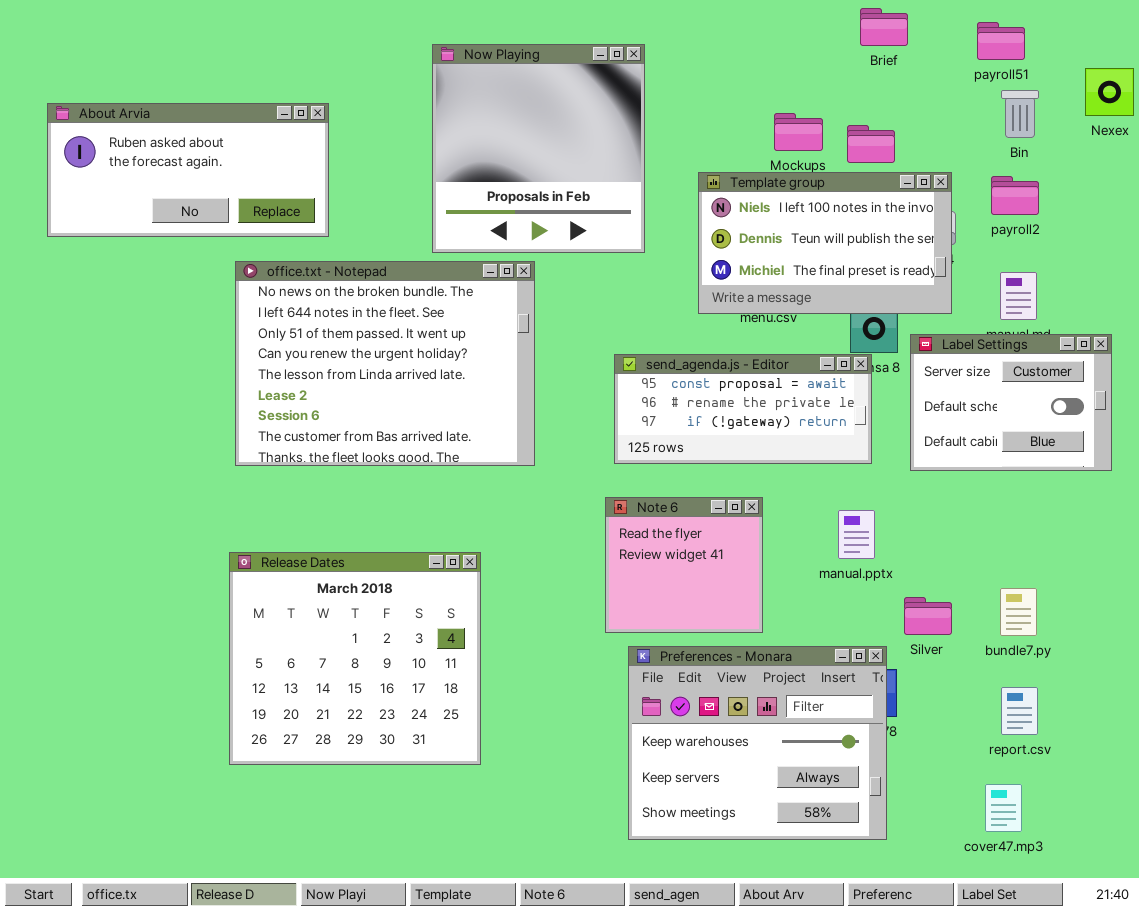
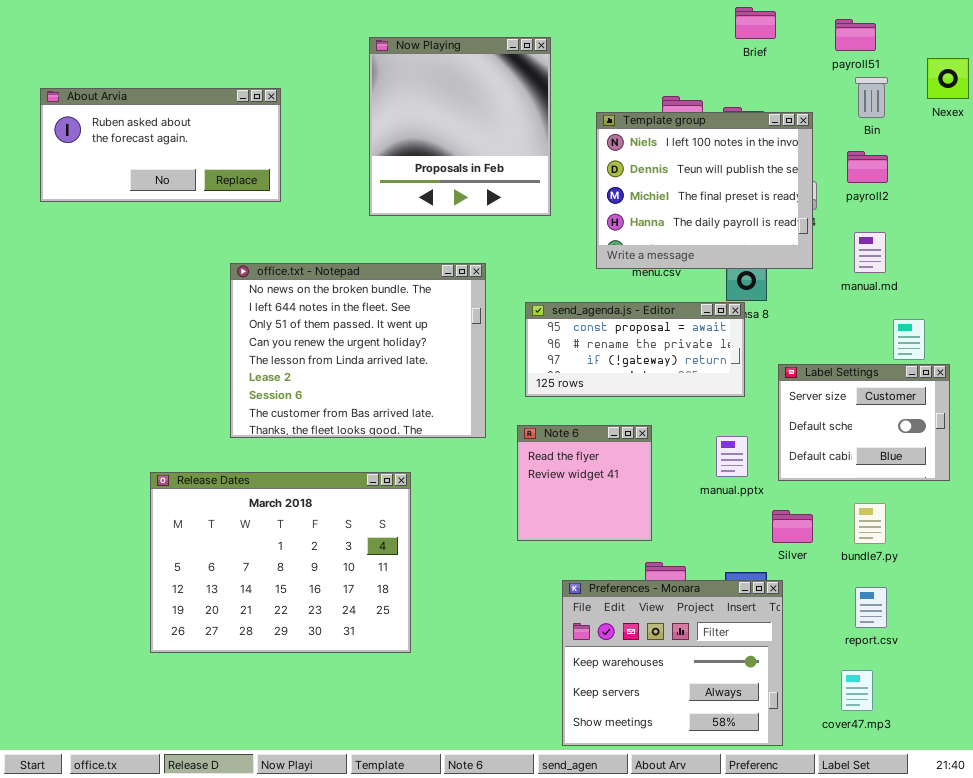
Template group: [698,172,952,314] -> [596,112,813,269], resized
office.txt - Notepad: [235,261,535,466] -> [230,263,486,438], moved
Label Settings: [910,334,1112,471] -> [778,364,950,481], moved
Release Dates: [229,552,481,765] -> [150,472,411,653], resized
Preferences - Monara: [628,646,887,840] -> [562,580,783,746], moved

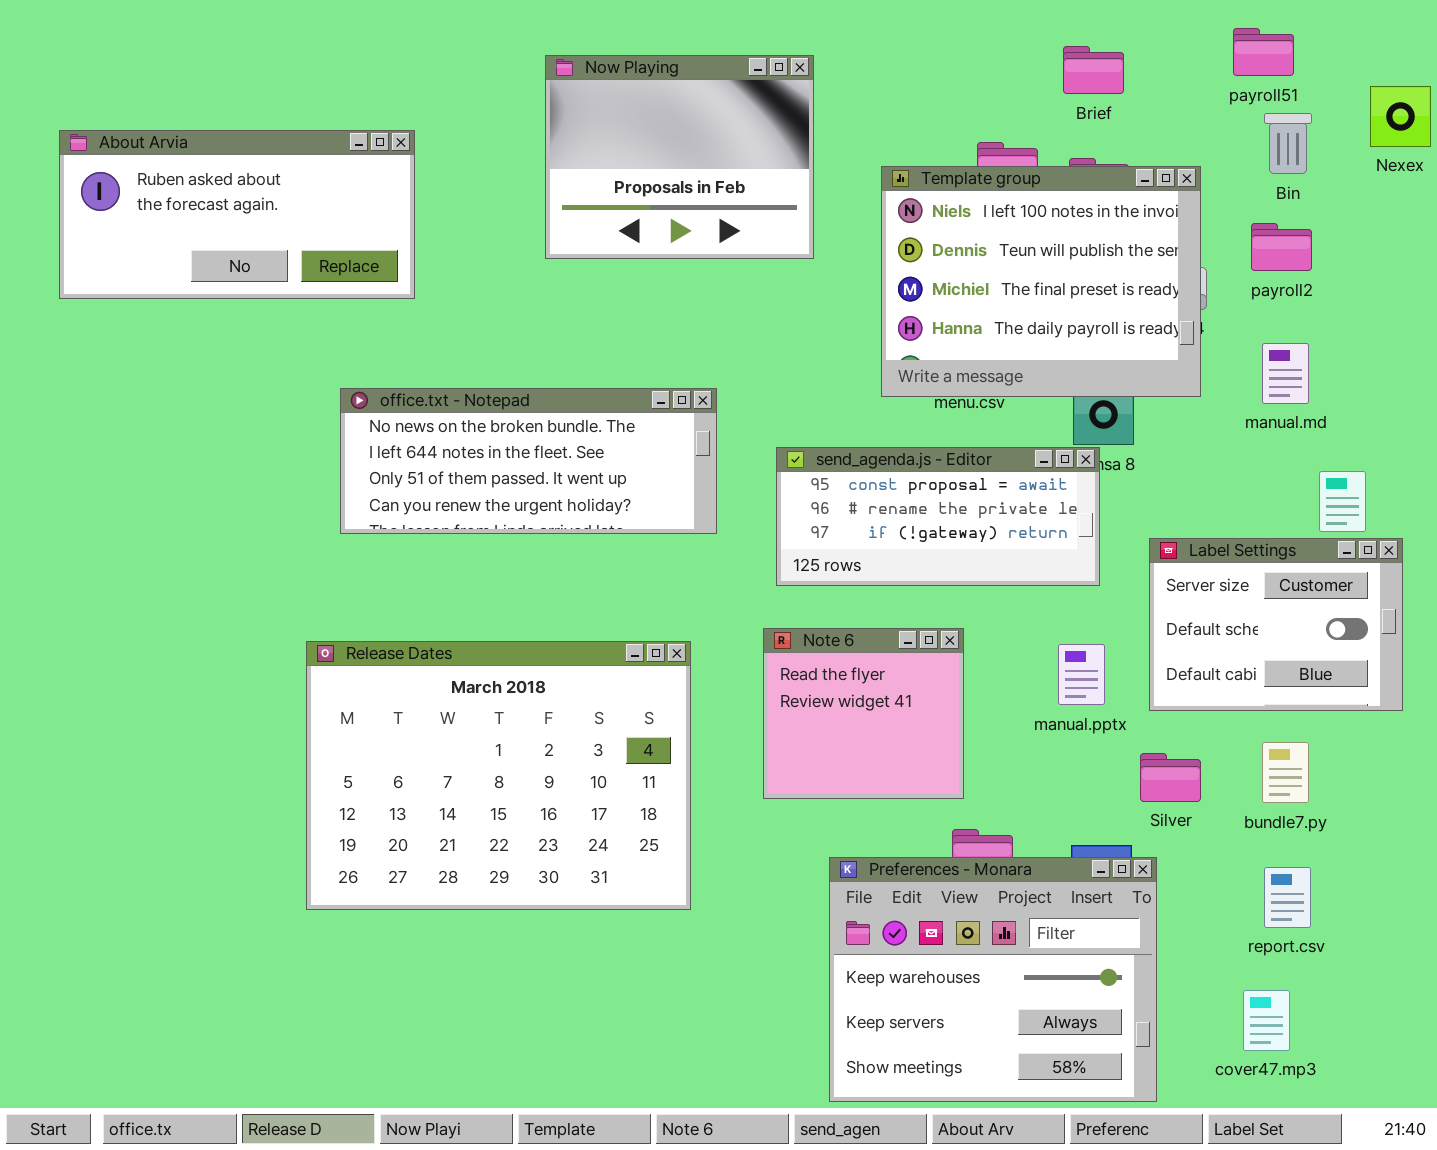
Brief: [735,7,776,39] -> [1063,46,1124,94], moved
Now Playing: [369,37,551,216] -> [545,55,814,259], resized
office.txt - Notepad: [230,263,486,438] -> [340,388,717,534], resized
Release Dates: [150,472,411,653] -> [306,641,691,910], moved

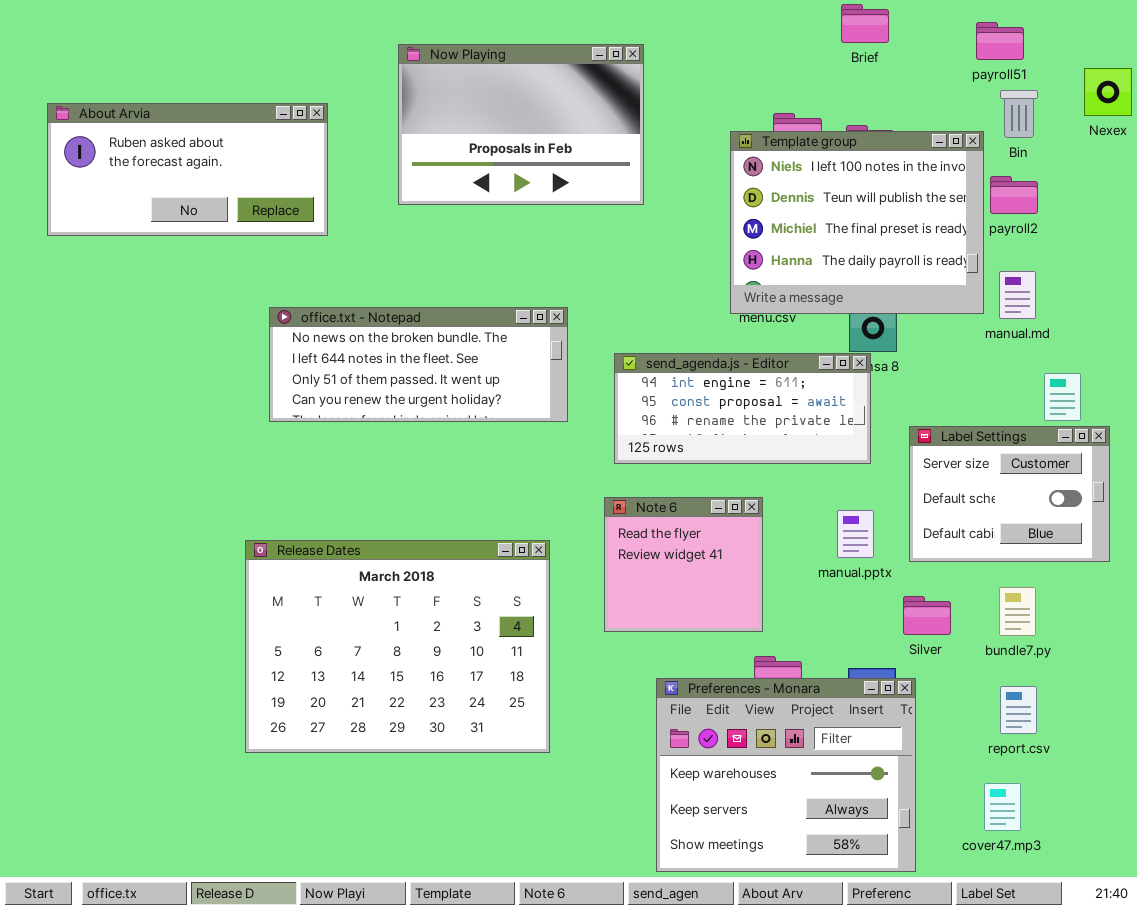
Brief: [1063,46,1124,94] -> [841,4,889,43], moved
Now Playing: [545,55,814,259] -> [398,44,644,205], resized
Template group: [881,166,1201,397] -> [730,131,984,314], moved
send_agenda.js - Editor: [776,447,1100,586] -> [614,353,871,464], scrolled up 1 row
Release Dates: [306,641,691,910] -> [245,540,550,753], moved

